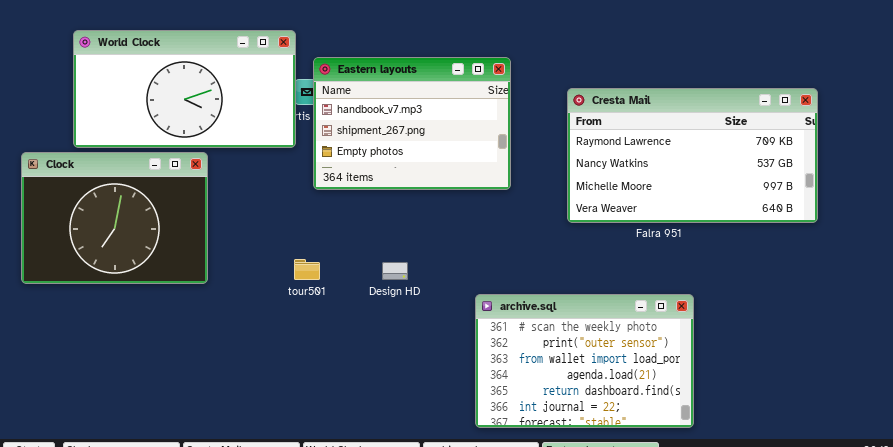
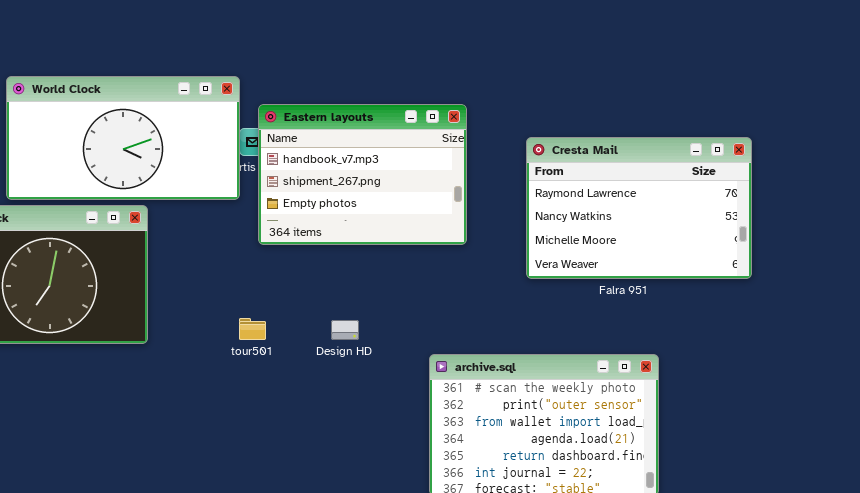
Cresta Mail: [567,88,818,223] -> [526,137,752,279], resized

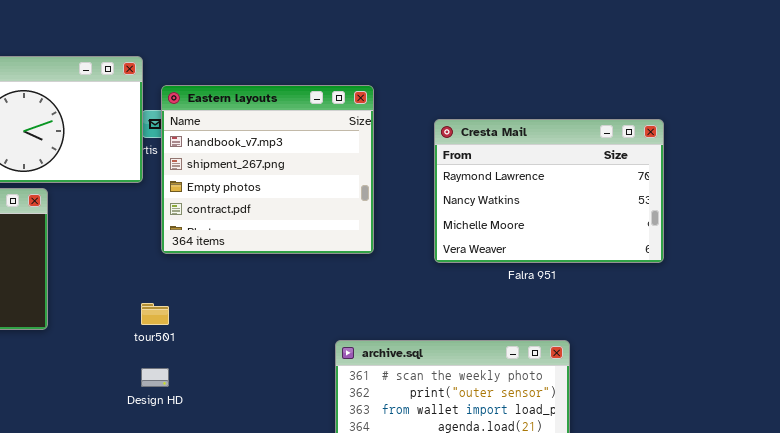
Eastern layouts: [258,104,467,245] -> [161,85,374,254], resized
Design HD: [331,320,359,340] -> [141,368,169,387], moved

